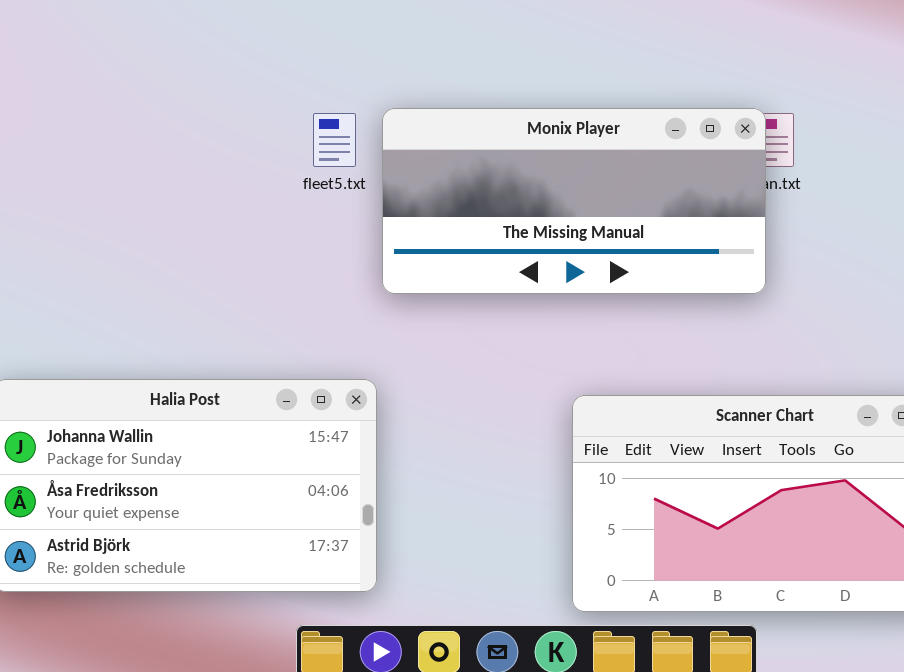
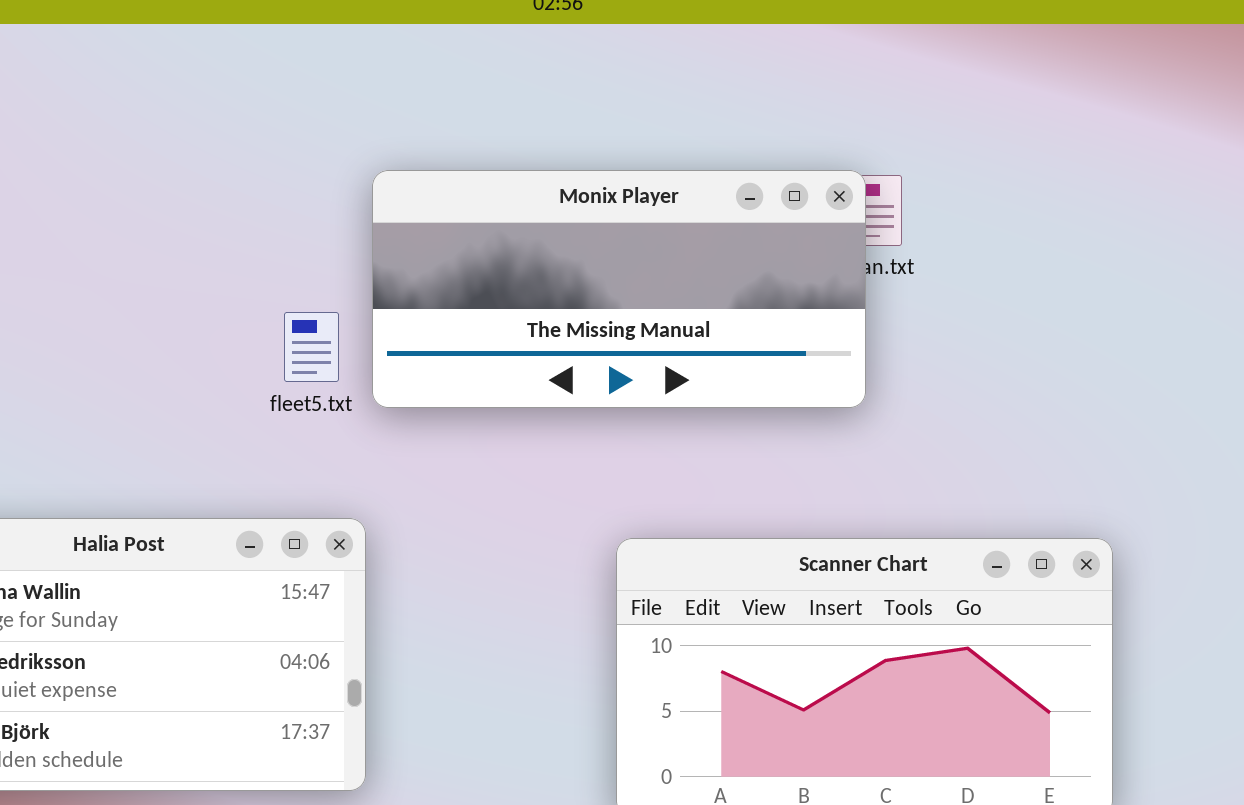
fleet5.txt: [313,113,356,167] -> [284,312,339,382], moved

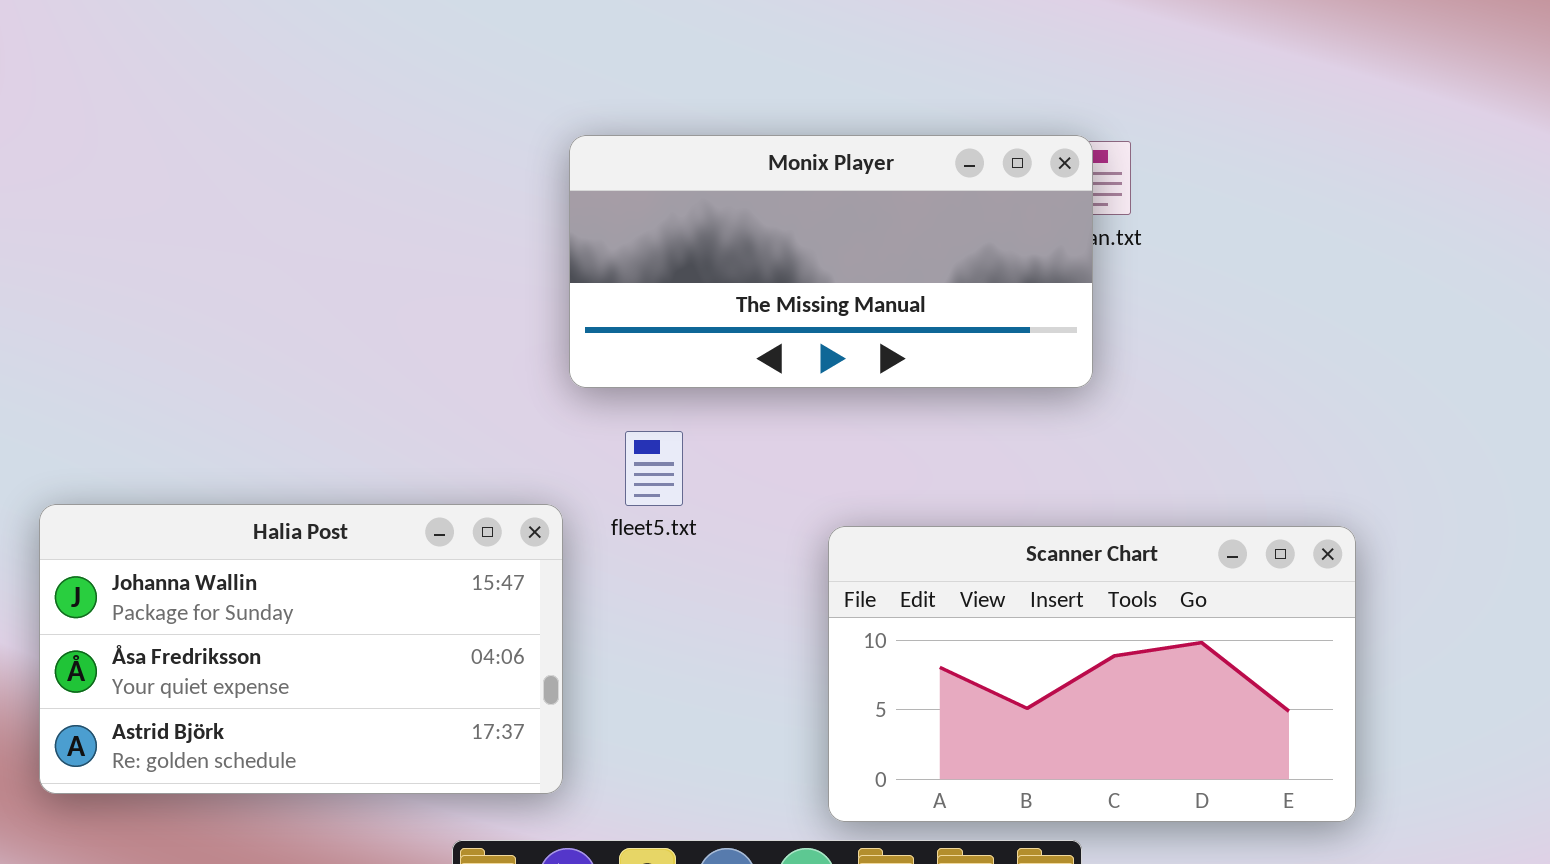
fleet5.txt: [284,312,339,382] -> [625,431,683,506], moved

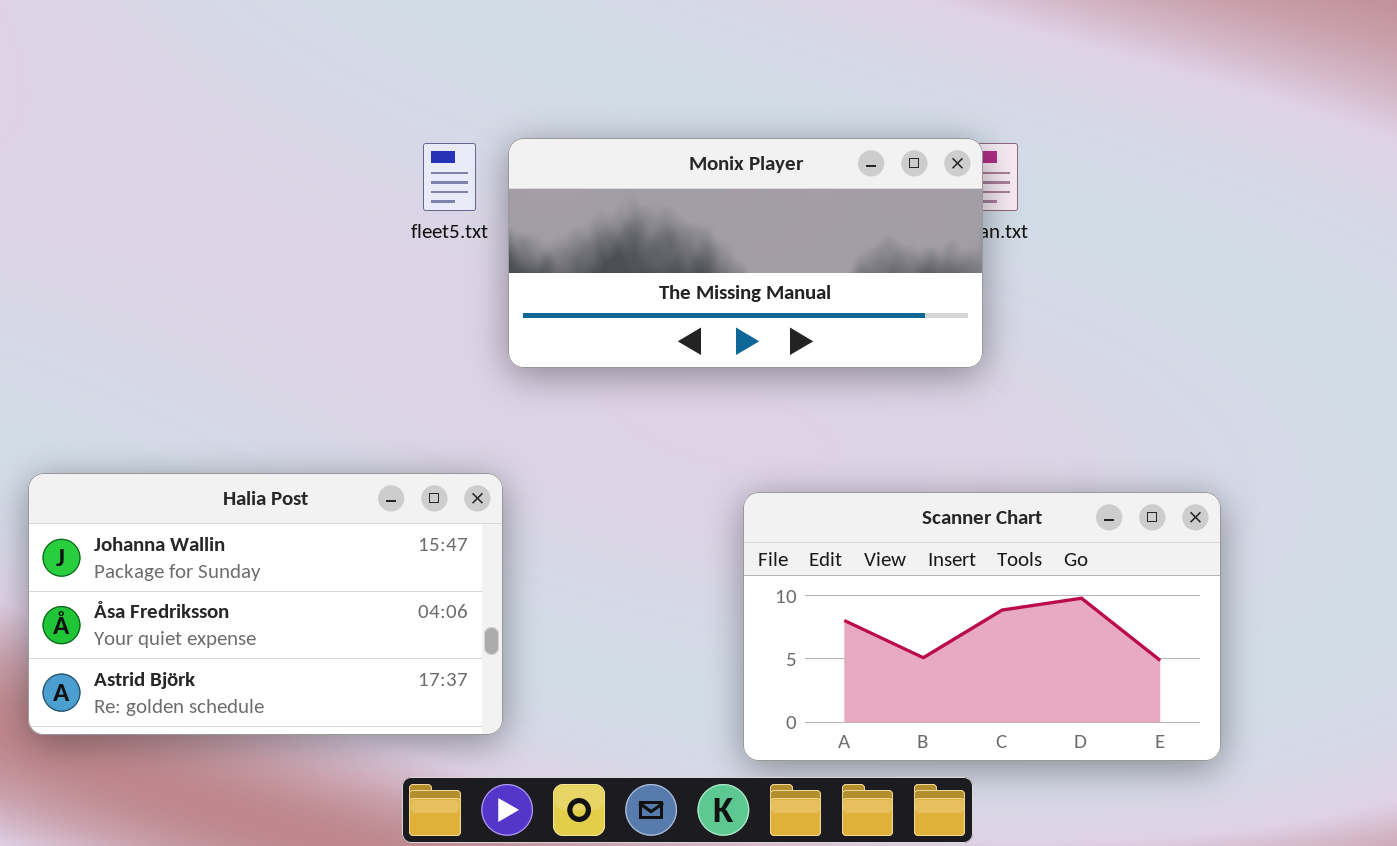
fleet5.txt: [625,431,683,506] -> [423,143,476,211], moved

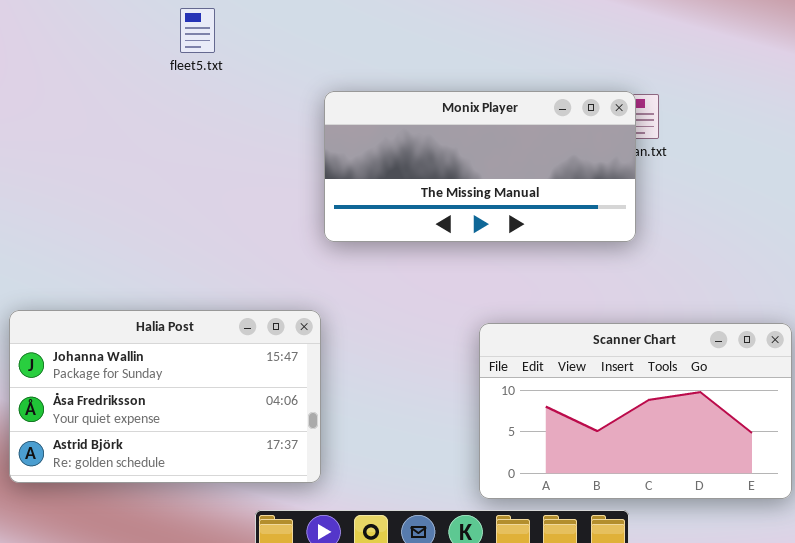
fleet5.txt: [423,143,476,211] -> [180,8,215,53], moved

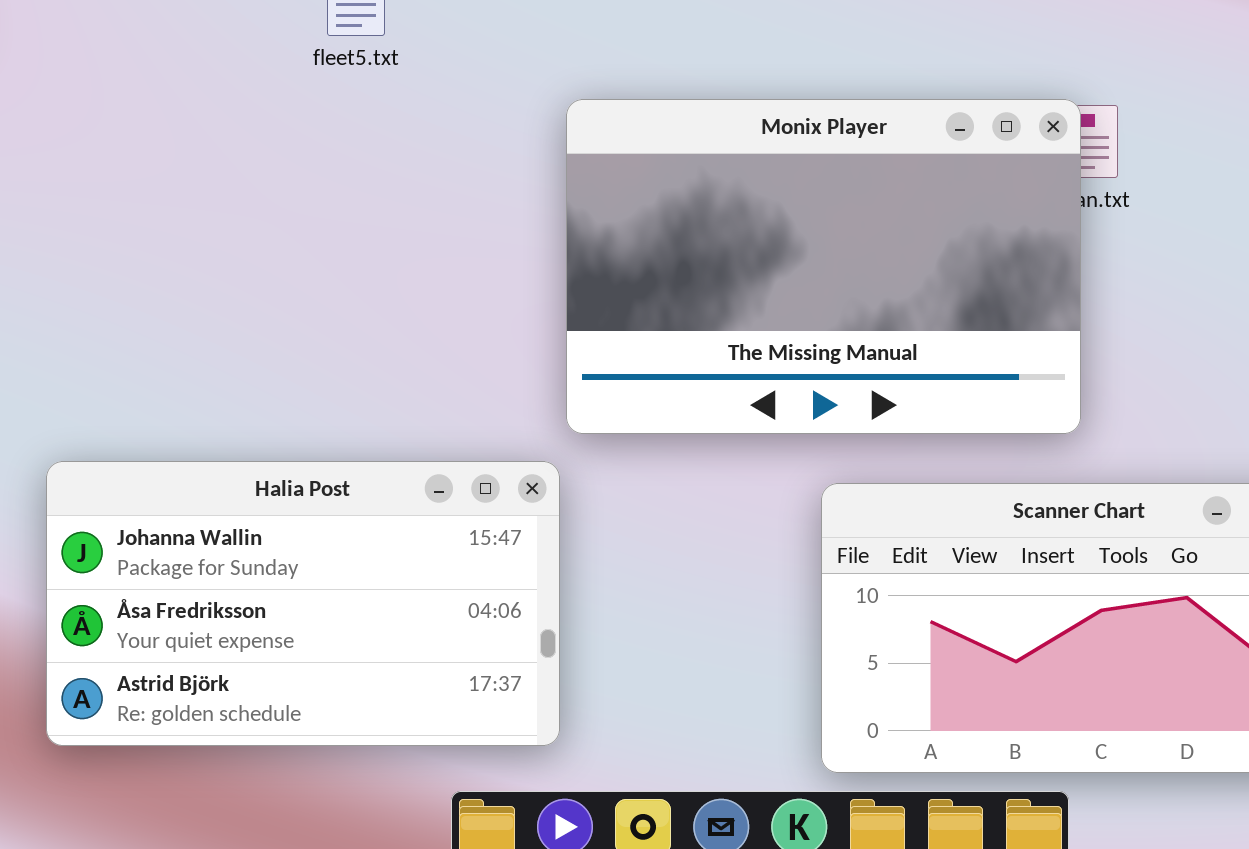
Monix Player: [324,91,636,242] -> [566,99,1081,434], resized

